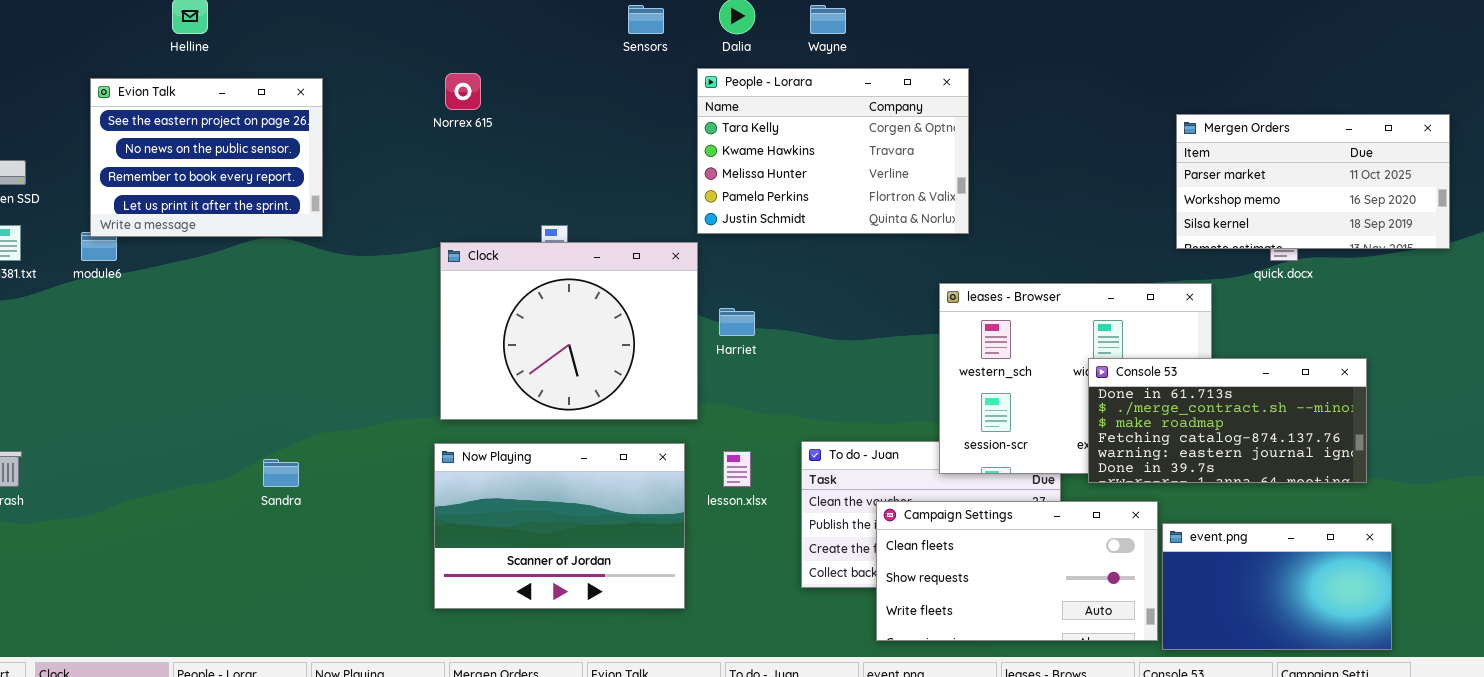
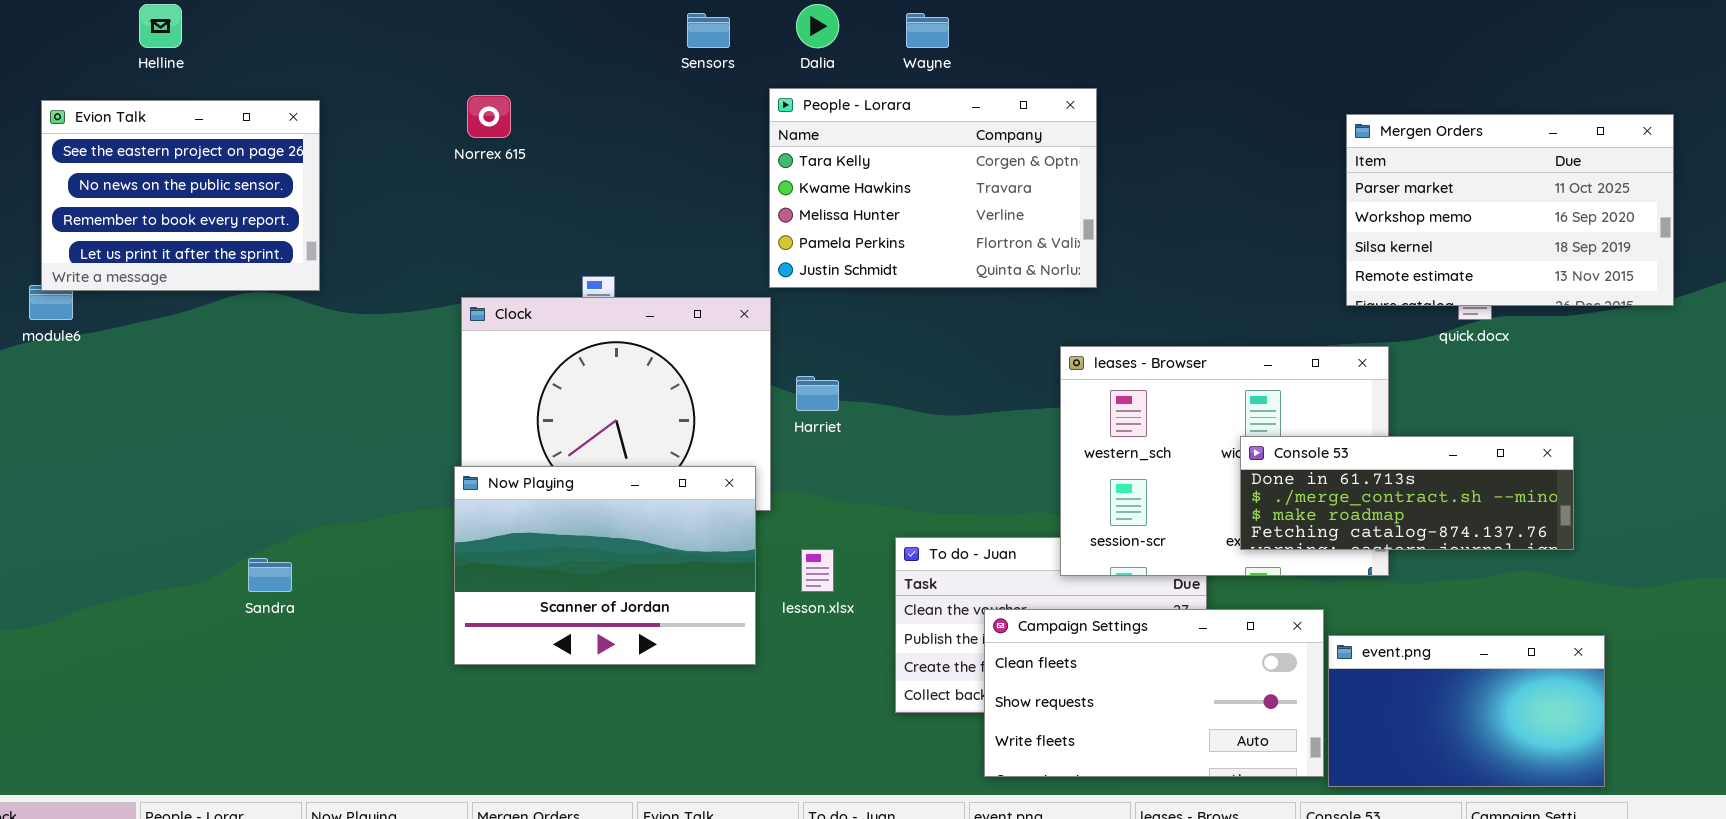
Mergen Orders: [1176,114,1450,249] -> [1346,114,1674,306], resized
Console 53: [1088,358,1367,483] -> [1240,436,1574,550], resized
Now Playing: [434,443,685,609] -> [454,466,756,665], moved

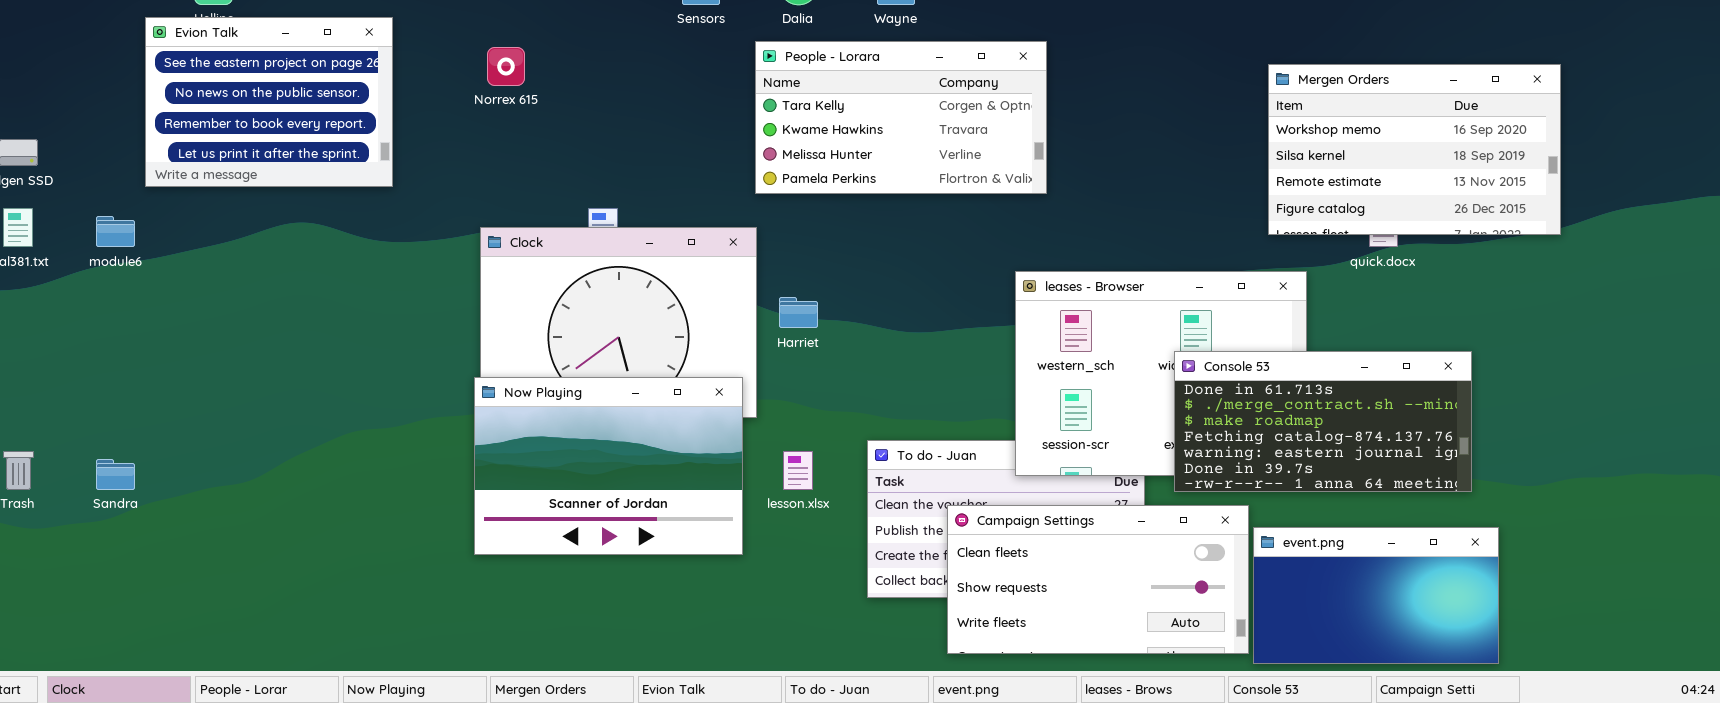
People - Lorara: [769,88,1097,288] -> [755,41,1047,194], resized
Evion Talk: [41,100,320,291] -> [145,17,393,187], moved
Mergen Orders: [1346,114,1674,306] -> [1268,64,1561,235], scrolled down 1 row
Console 53: [1240,436,1574,550] -> [1174,351,1472,492], resized
Sandra: [248,558,292,592] -> [96,459,135,490], moved

